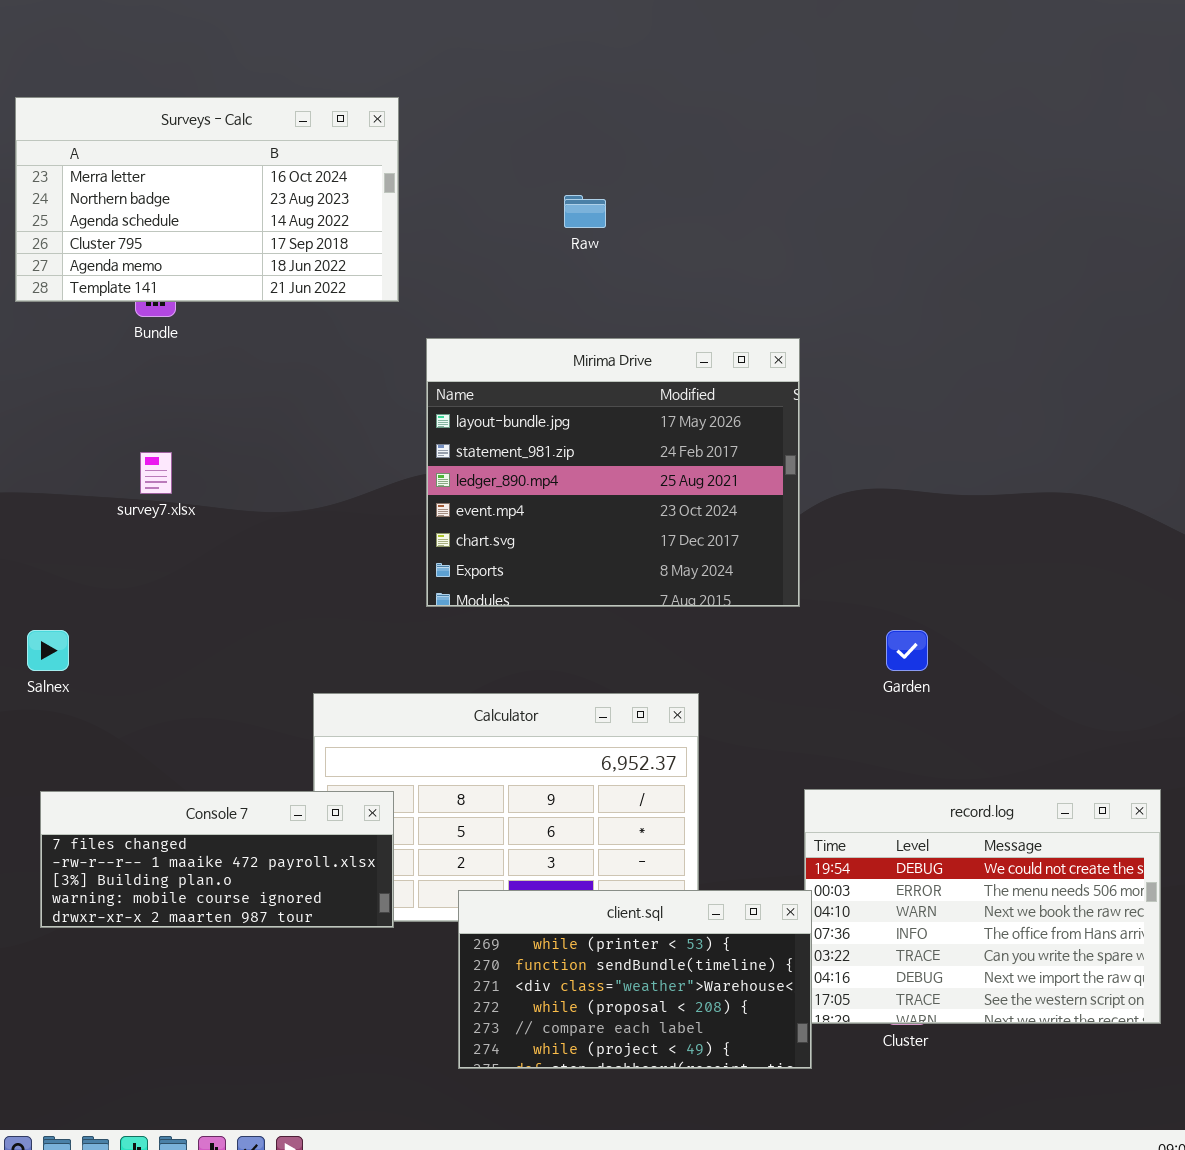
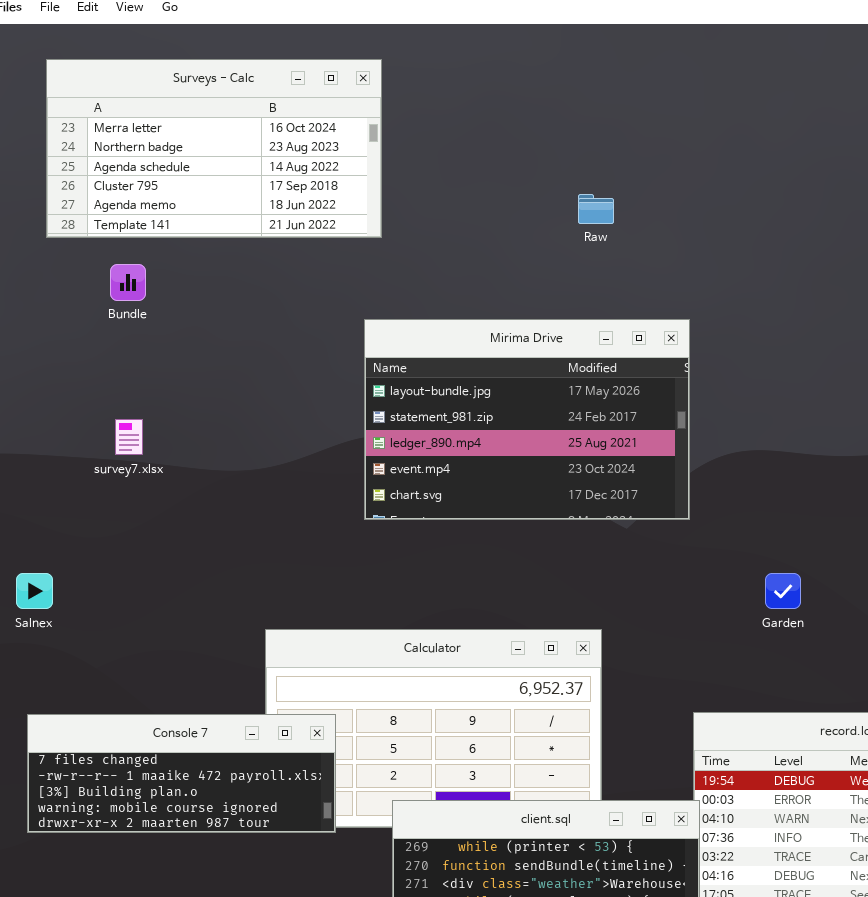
Surveys - Calc: [15,97,399,302] -> [46,59,382,238], moved
Raw: [564,195,606,228] -> [578,194,614,224], moved
Mirima Drive: [426,338,800,607] -> [364,319,690,520], resized

